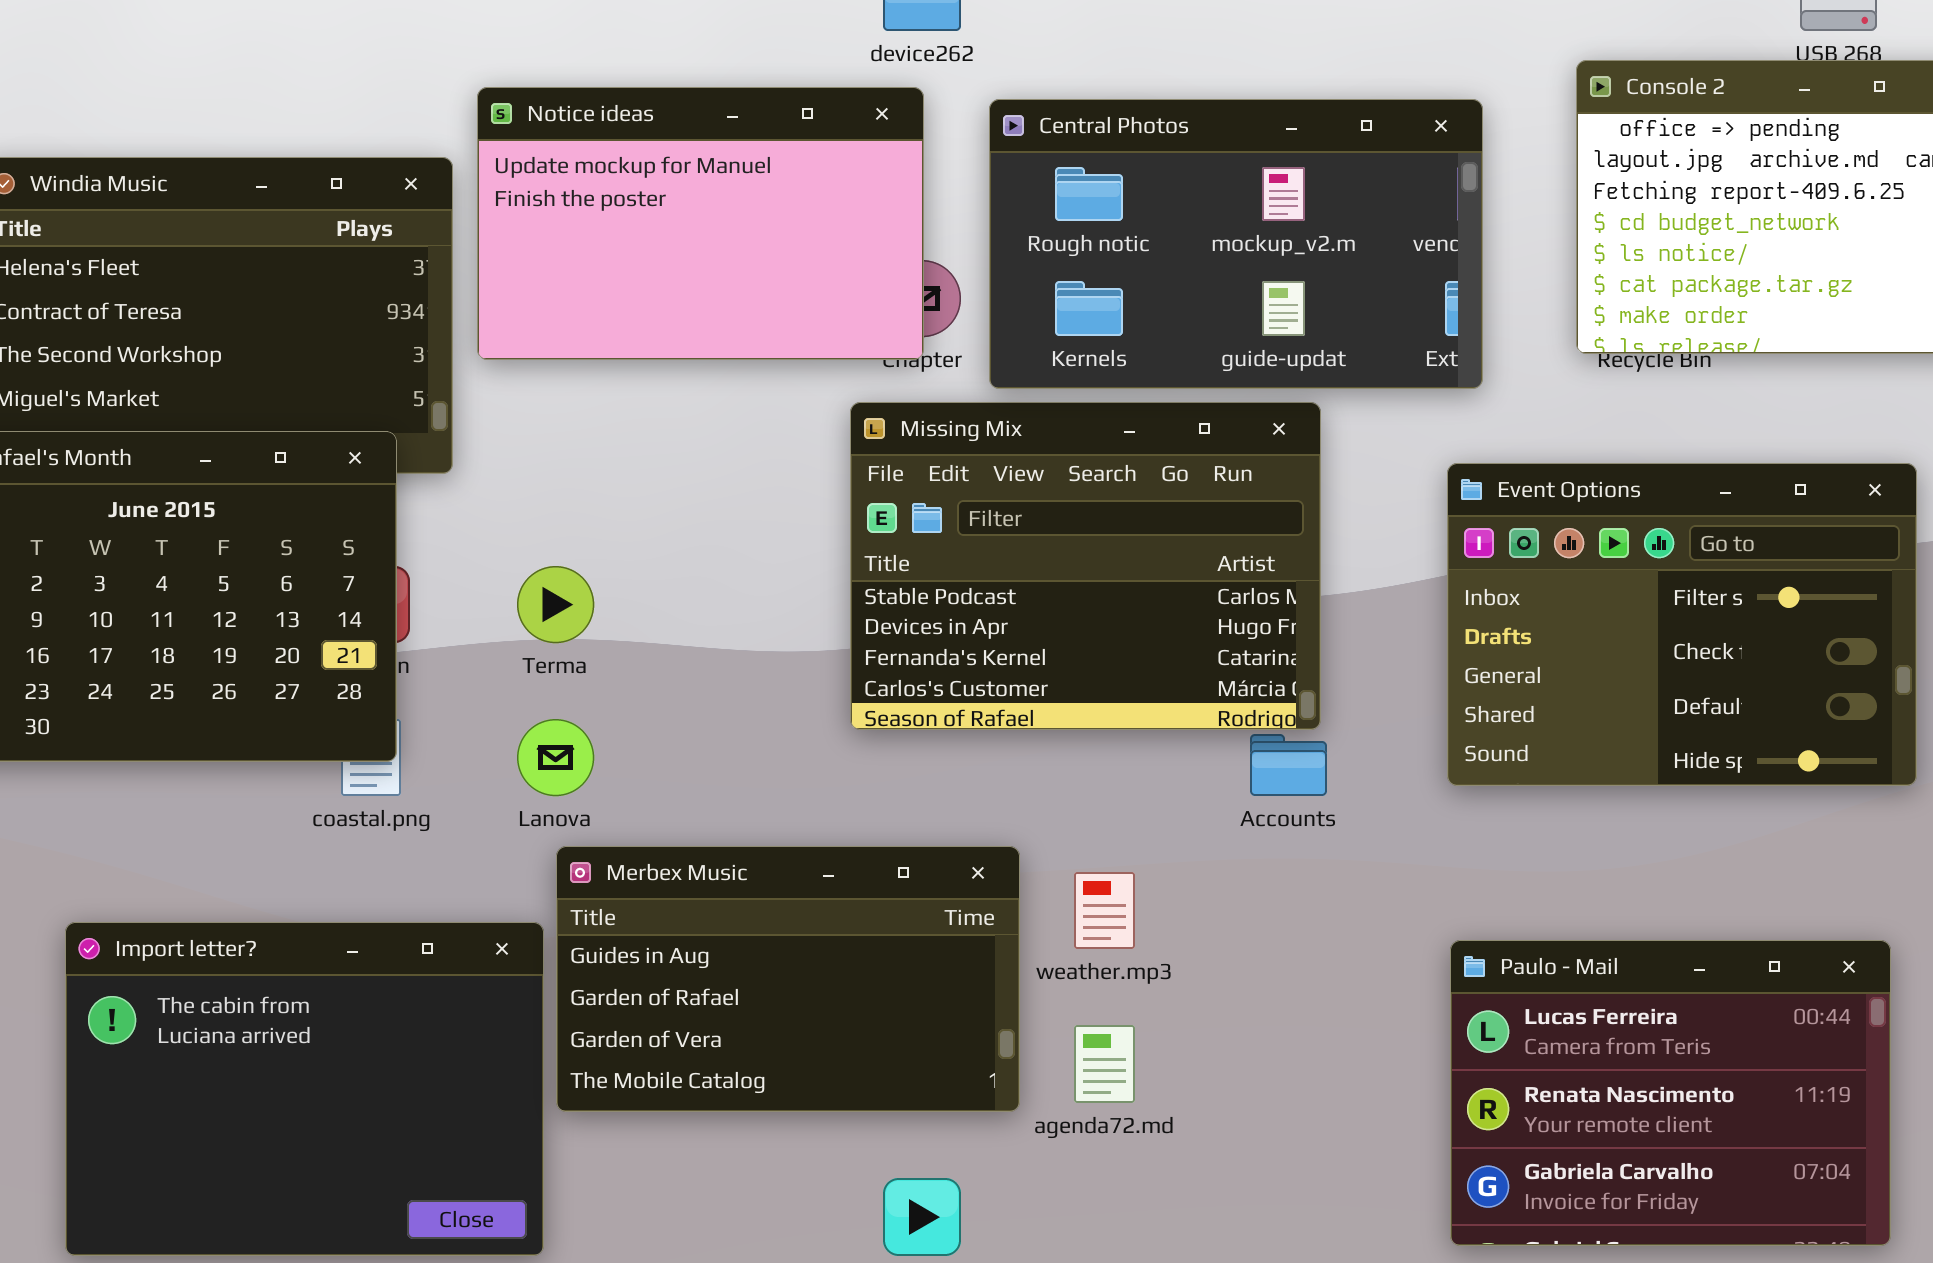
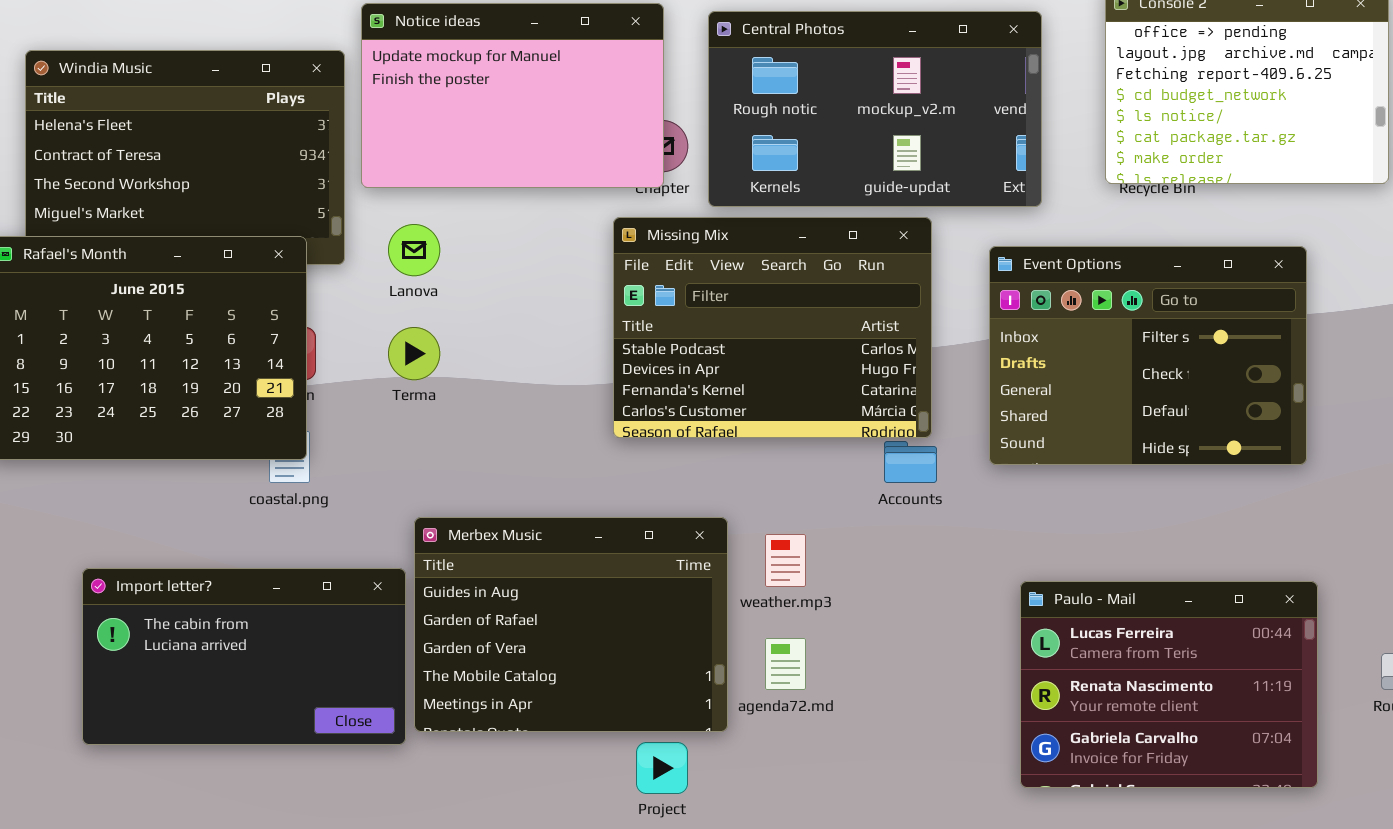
Event Options: [1447,463,1917,786] -> [989,246,1307,465], moved
Lanova: [517,719,594,796] -> [388,224,440,276], moved
Merbex Music: [556,846,1020,1112] -> [414,517,728,732], resized
Import letter?: [65,922,544,1256] -> [82,568,406,745], resized

